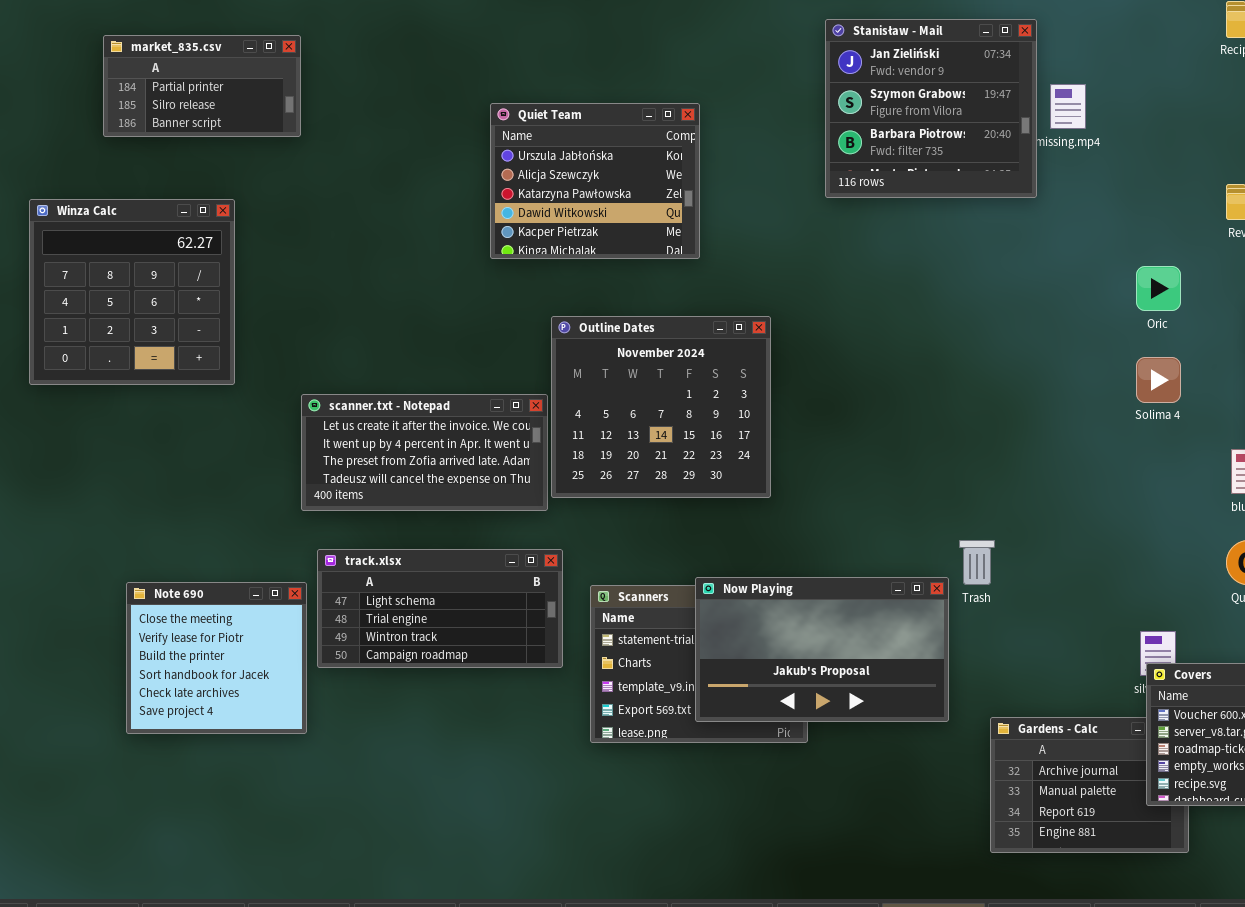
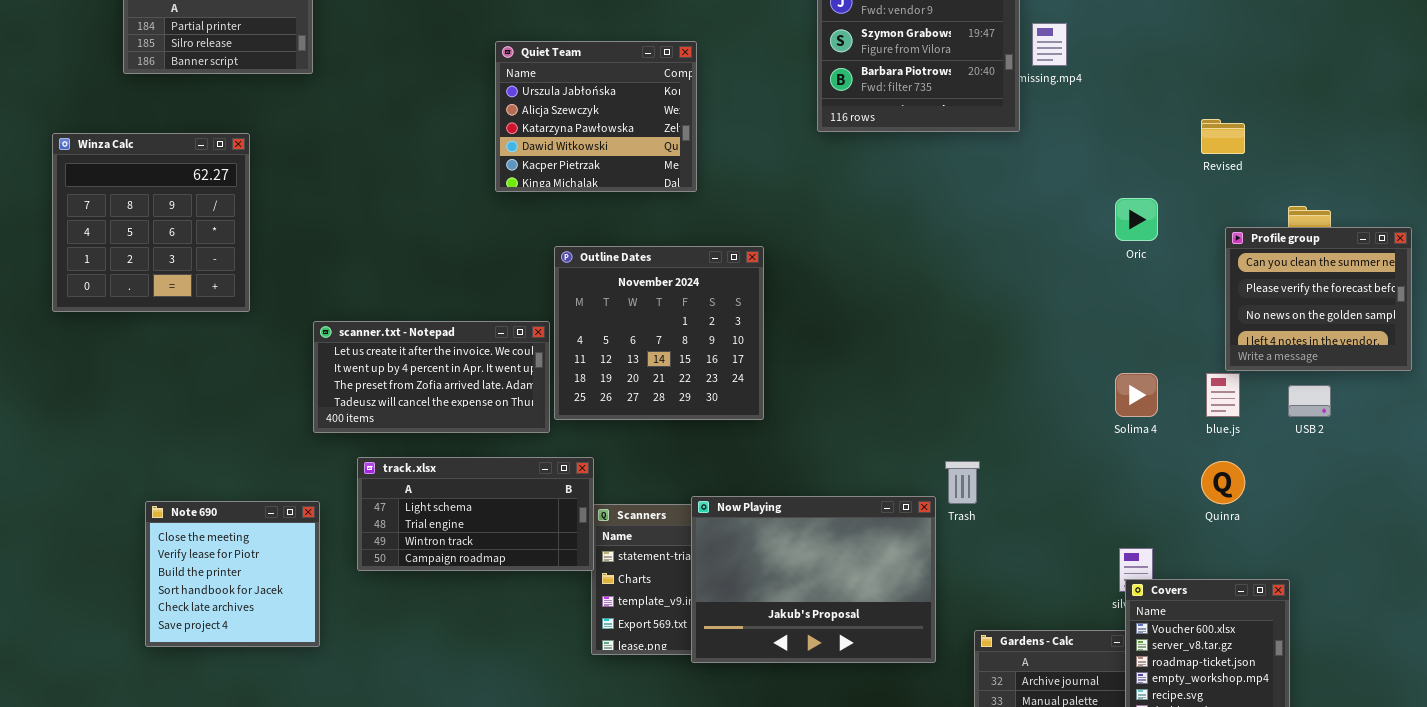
Solima 4: [1136,357,1181,403] -> [1115,373,1158,417], moved
track.xlsx: [317,549,563,668] -> [357,457,594,571], moved
Now Playing: [695,577,949,722] -> [691,496,936,663], resized

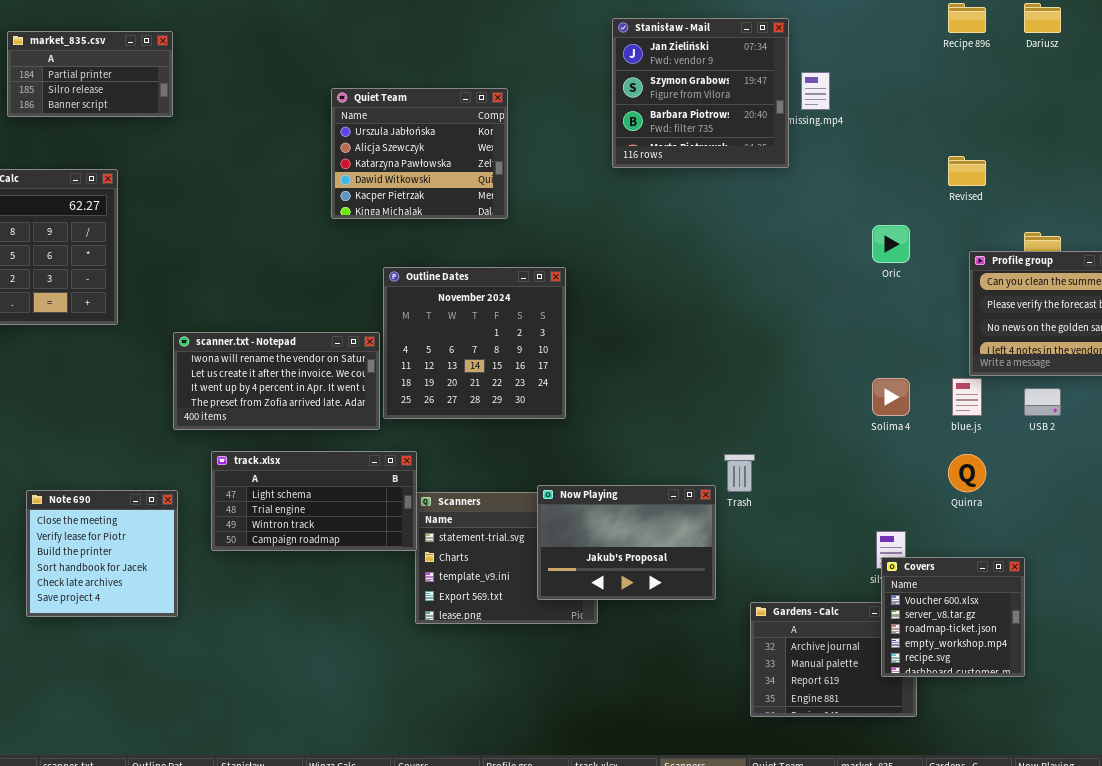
scanner.txt - Notepad: [313,321,550,433] -> [173,332,380,430], scrolled up 1 row
Now Playing: [691,496,936,663] -> [537,485,716,600], resized

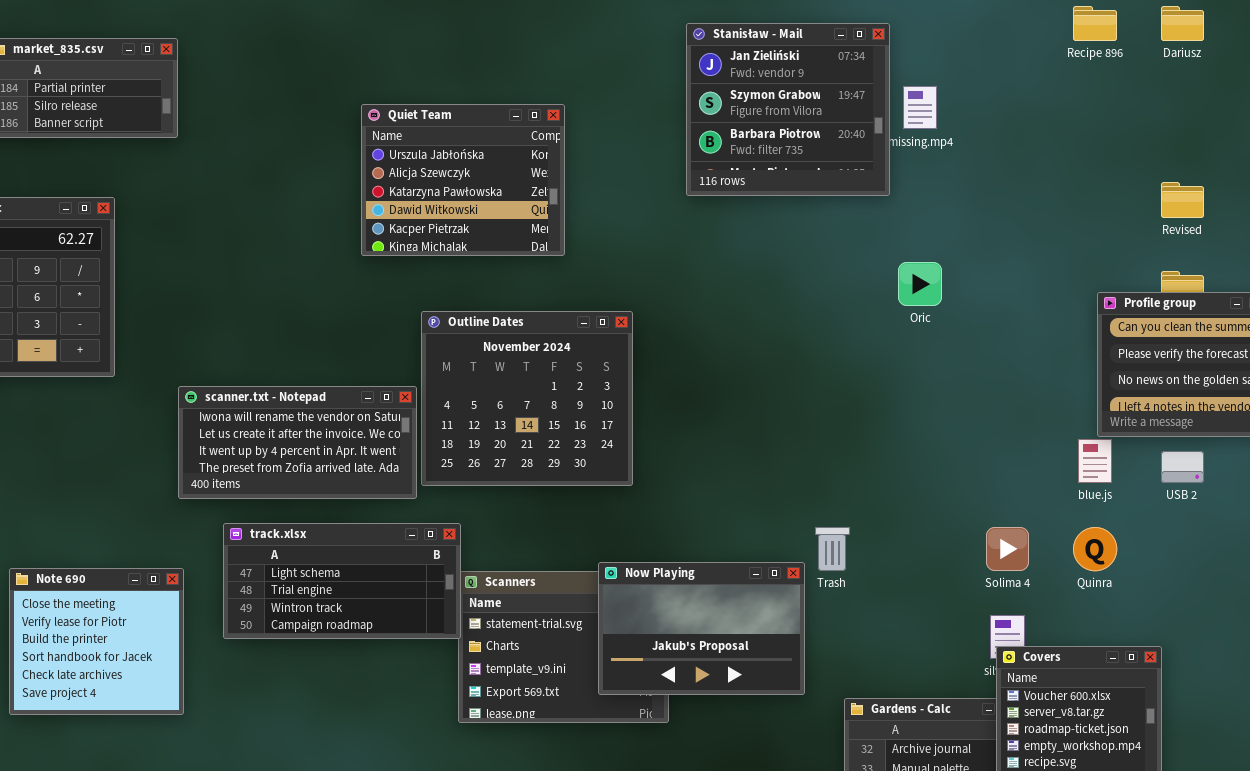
Revised: [948,156,986,186] -> [1161,182,1204,218], moved
Oric: [872,225,910,263] -> [898,262,942,306], moved
Solima 4: [872,378,910,416] -> [986,527,1029,571], moved

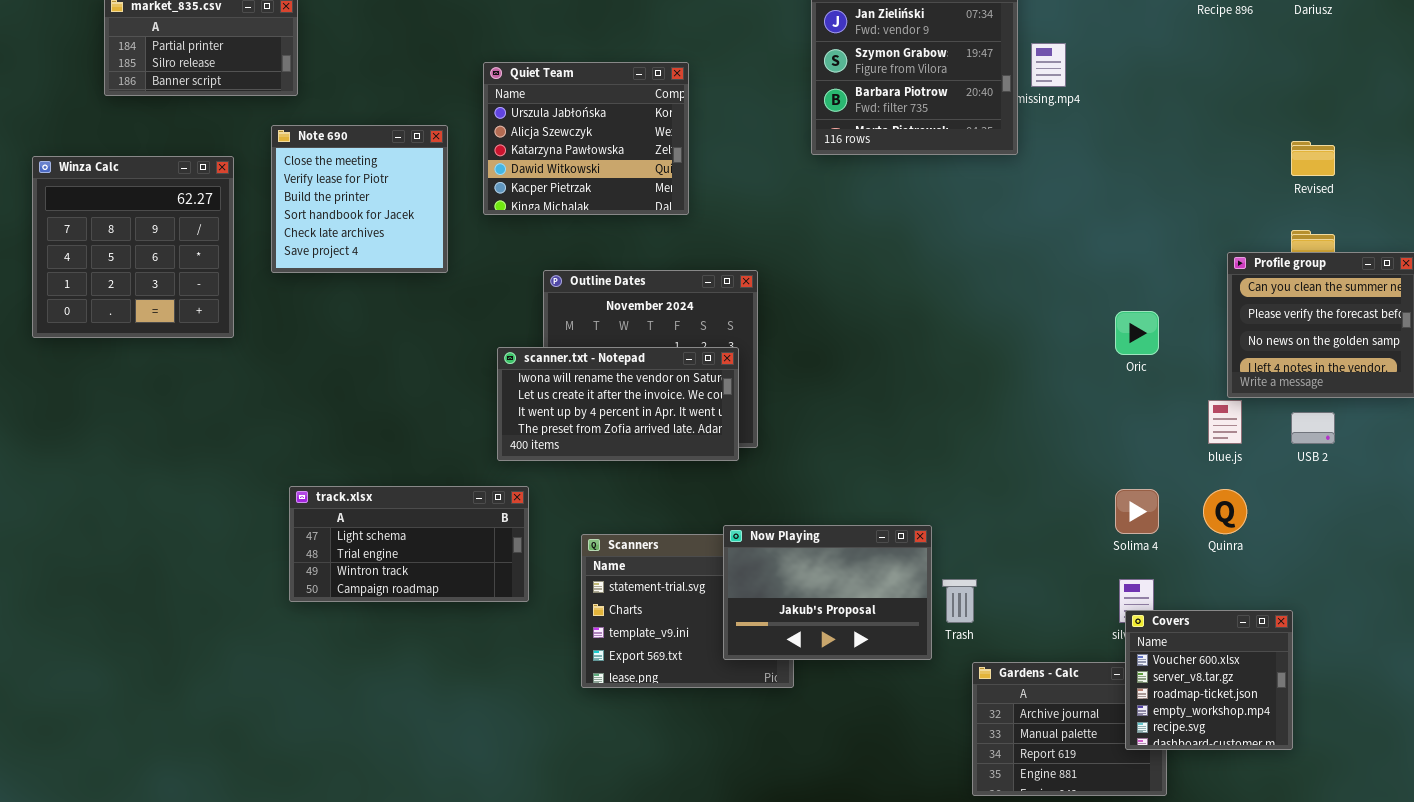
Oric: [898,262,942,306] -> [1115,311,1159,355], moved
scanner.txt - Notepad: [178,386,417,499] -> [497,347,739,461], moved
track.xlsx: [223,523,461,639] -> [289,486,529,602], moved
Trash: [815,527,850,571] -> [942,579,977,623], moved
Note 690: [9,568,184,715] -> [271,125,448,273], moved

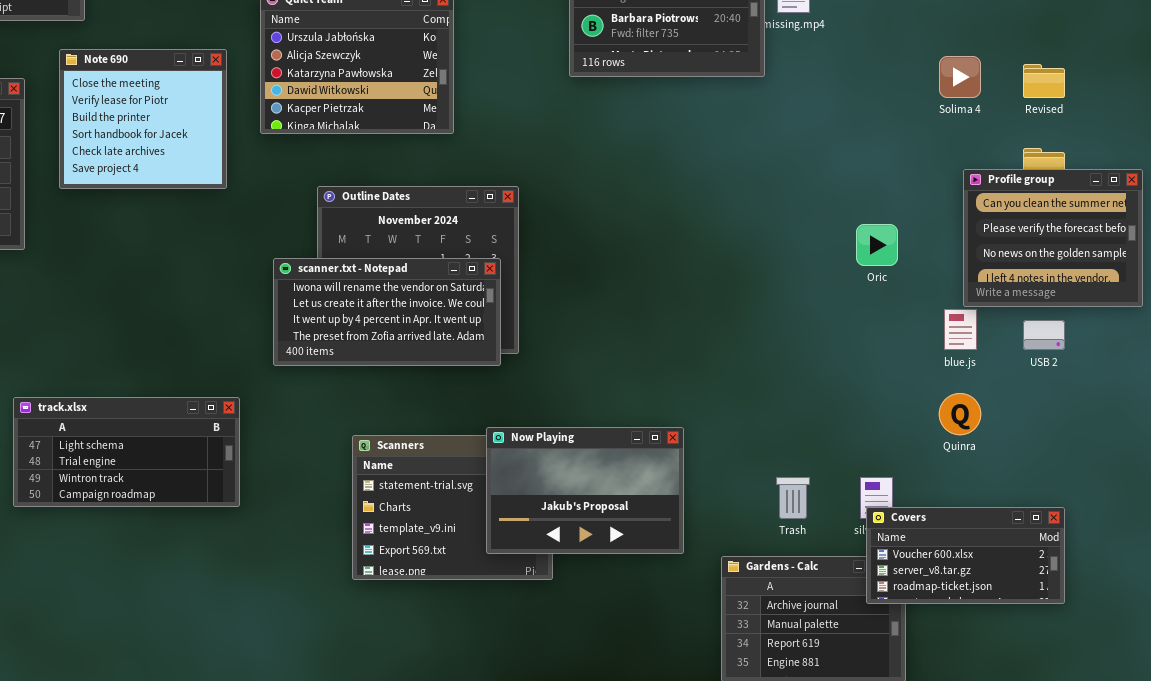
track.xlsx: [289,486,529,602] -> [13,397,240,507], moved
Solima 4: [1115,489,1159,534] -> [939,56,981,98], moved
Trash: [942,579,977,623] -> [776,477,810,519], moved
Covers: [1125,610,1293,750] -> [866,507,1065,604], resized

